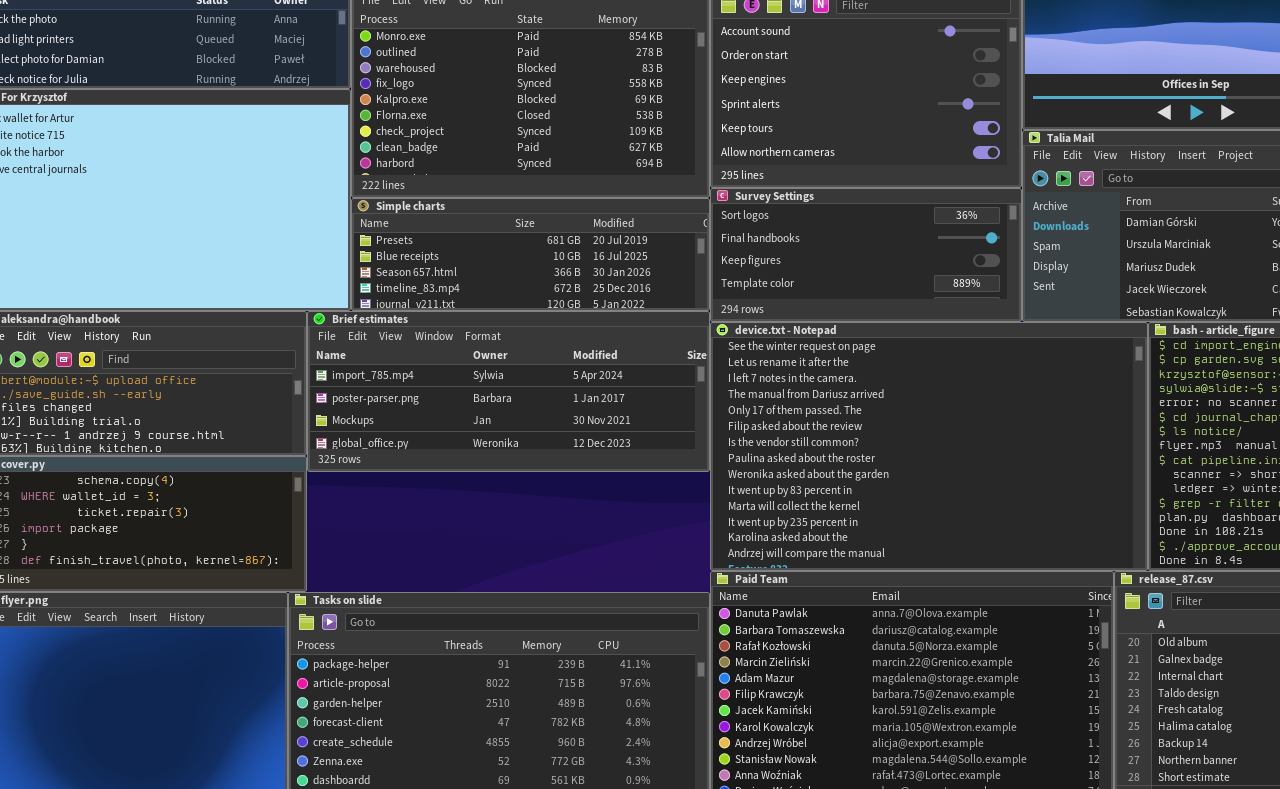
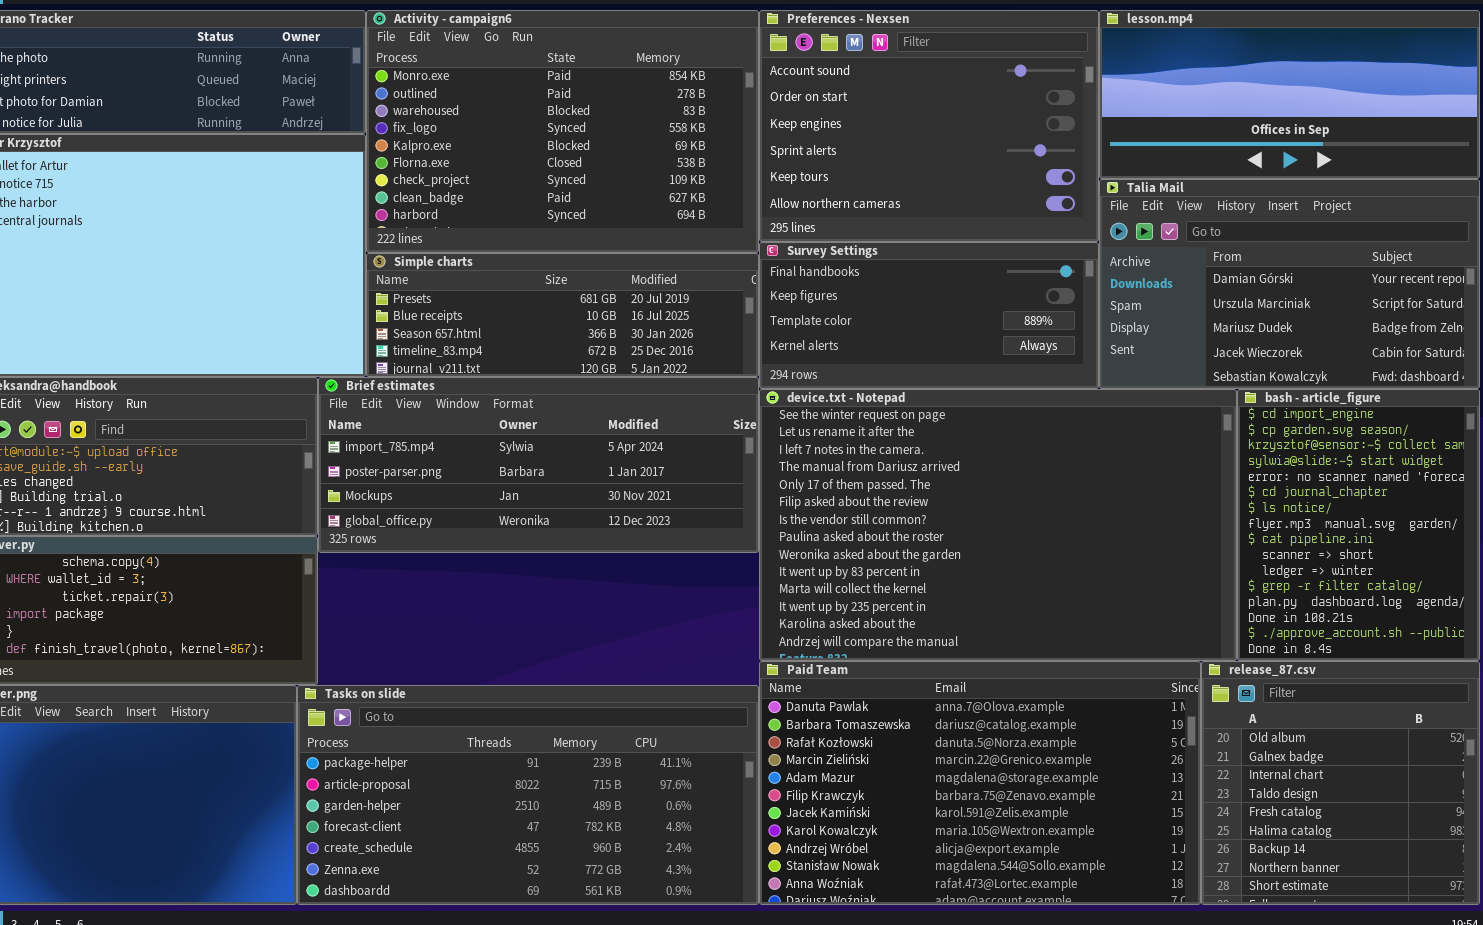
Survey Settings: [710,188,1022,322] -> [759,242,1099,389], scrolled down 1 row

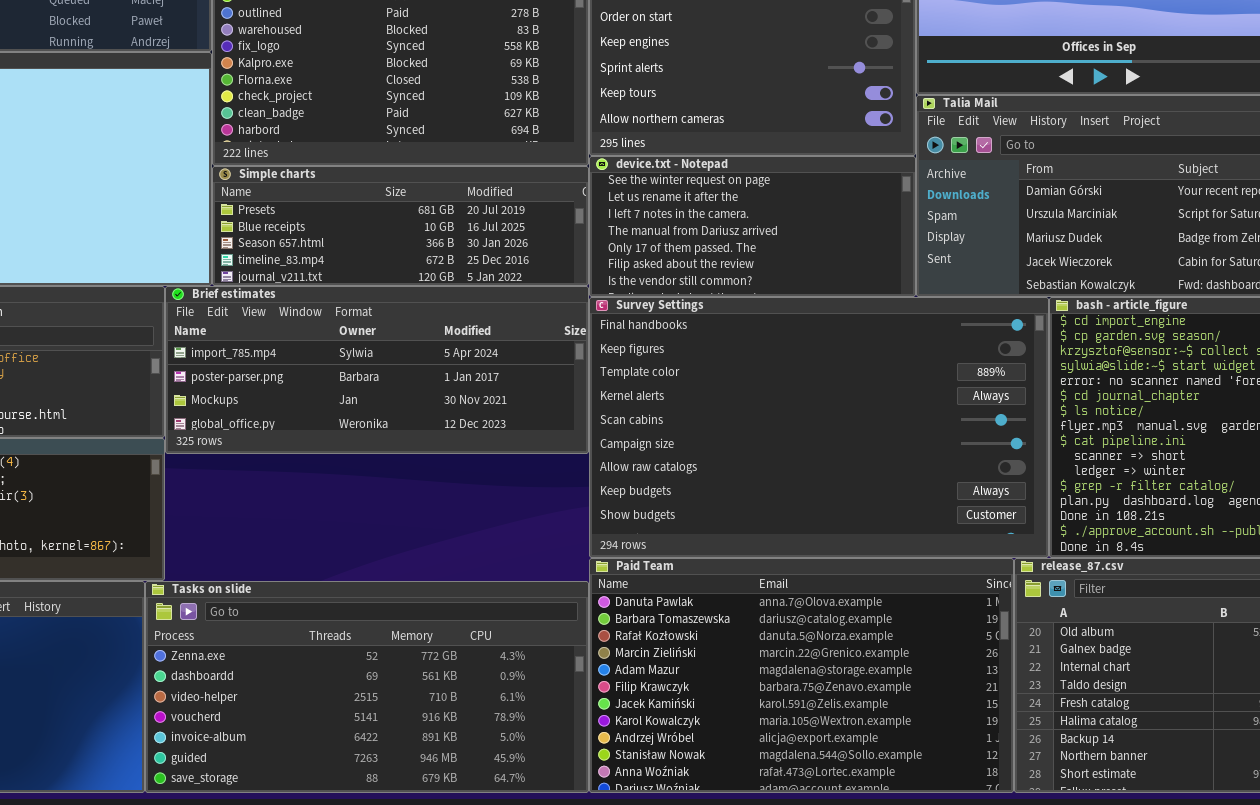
Survey Settings: [759,242,1099,389] -> [589,297,1049,558], moved, resized
device.txt - Notepad: [759,389,1237,661] -> [589,156,916,297], moved, resized
Tasks on slide: [297,685,759,905] -> [145,581,589,793], scrolled down 5 rows

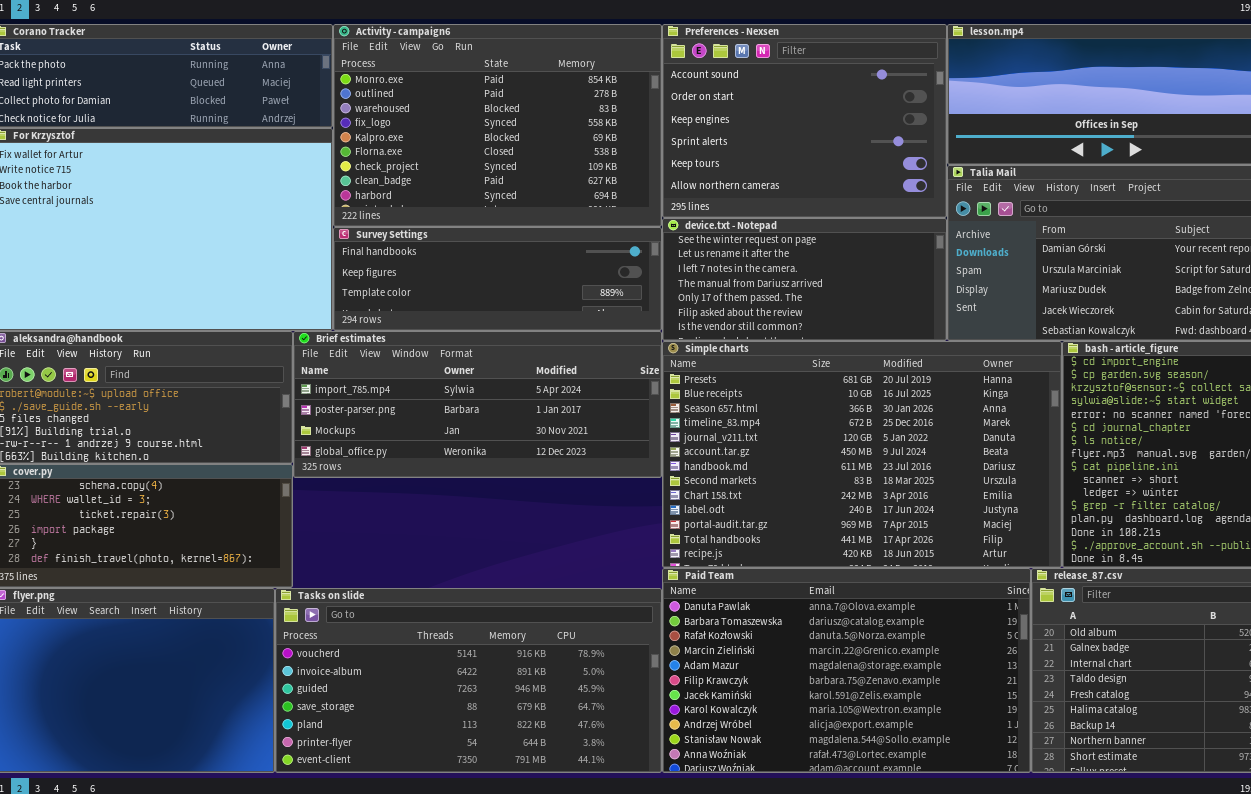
Simple charts: [212,166,589,286] -> [662,341,1062,568], moved, resized
Survey Settings: [589,297,1049,558] -> [333,227,662,331], moved, resized
Tasks on slide: [145,581,589,793] -> [275,588,662,773], scrolled down 3 rows

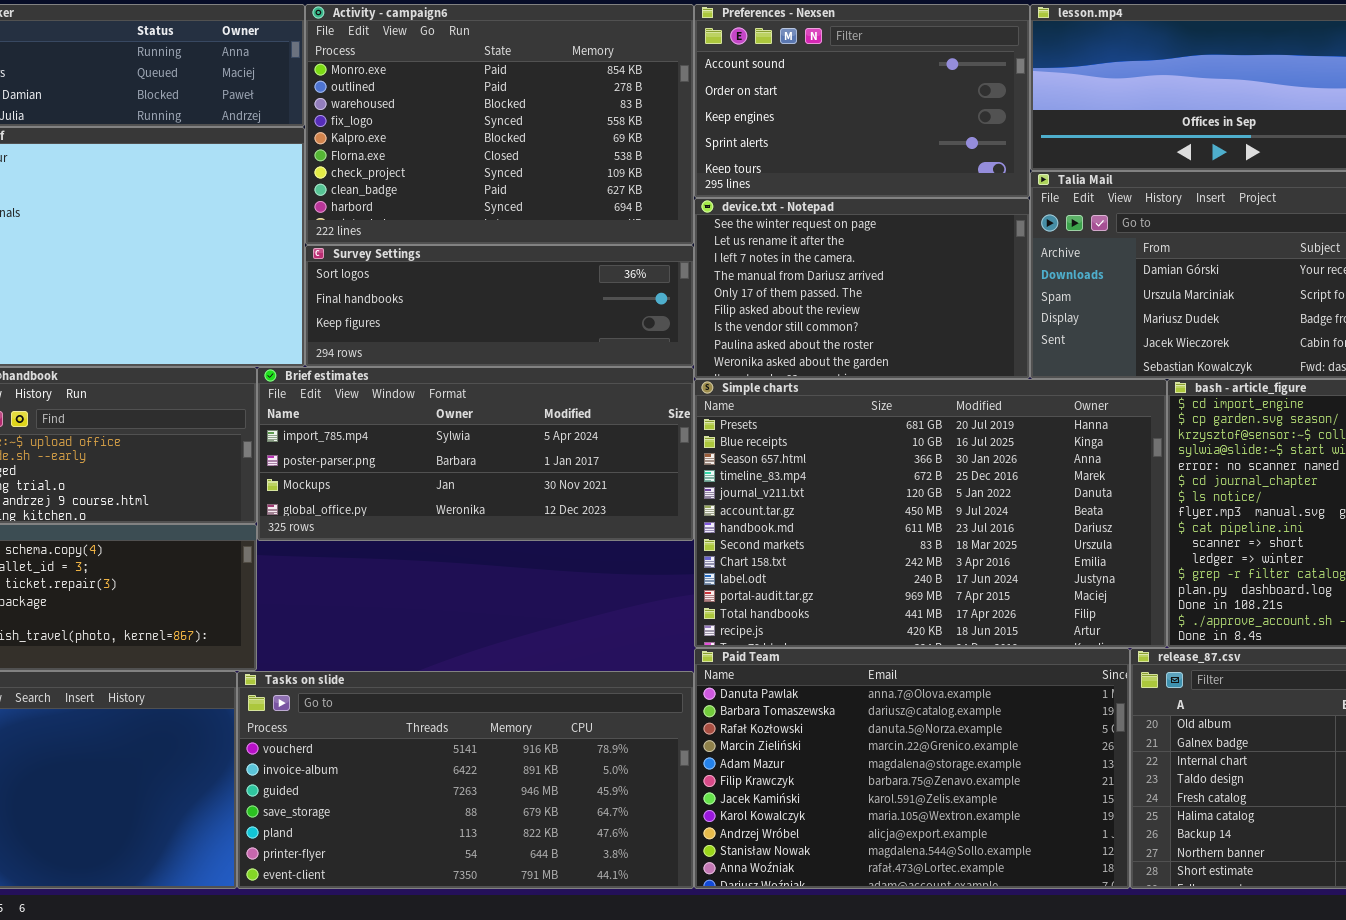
Preferences - Nexsen: [662,24,947,218] -> [694,4,1030,198], resized
device.txt - Notepad: [662,218,947,341] -> [694,198,1030,379], resized
Survey Settings: [333,227,662,331] -> [305,245,694,367], scrolled up 1 row

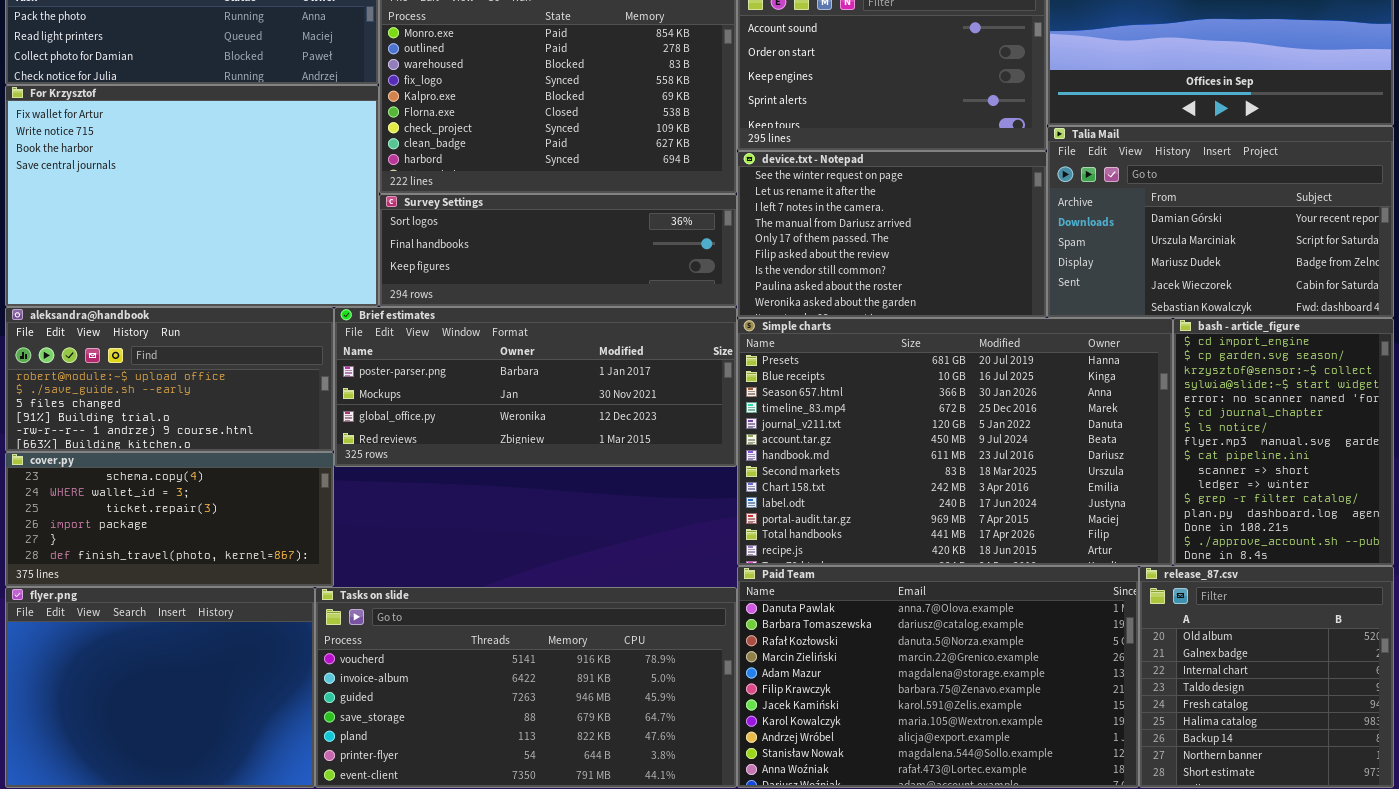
Brief estimates: [257,367,694,541] -> [334,307,737,467], scrolled down 1 row

